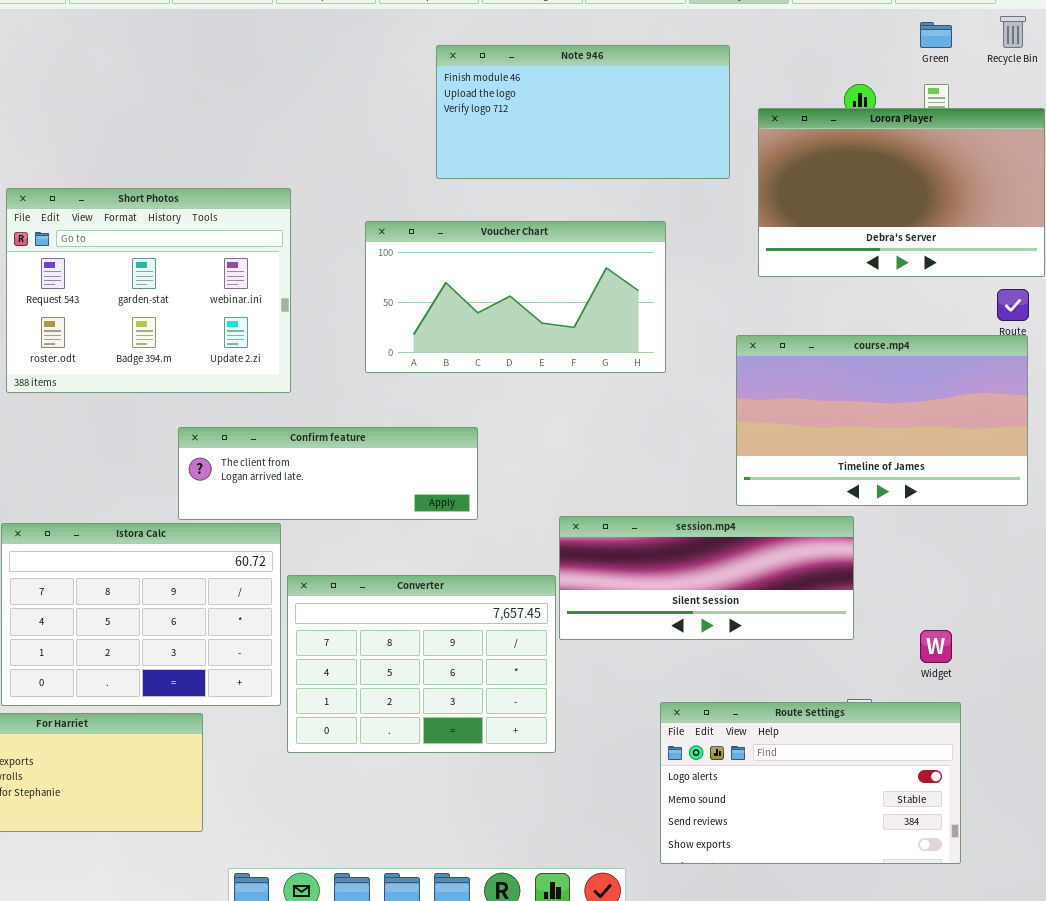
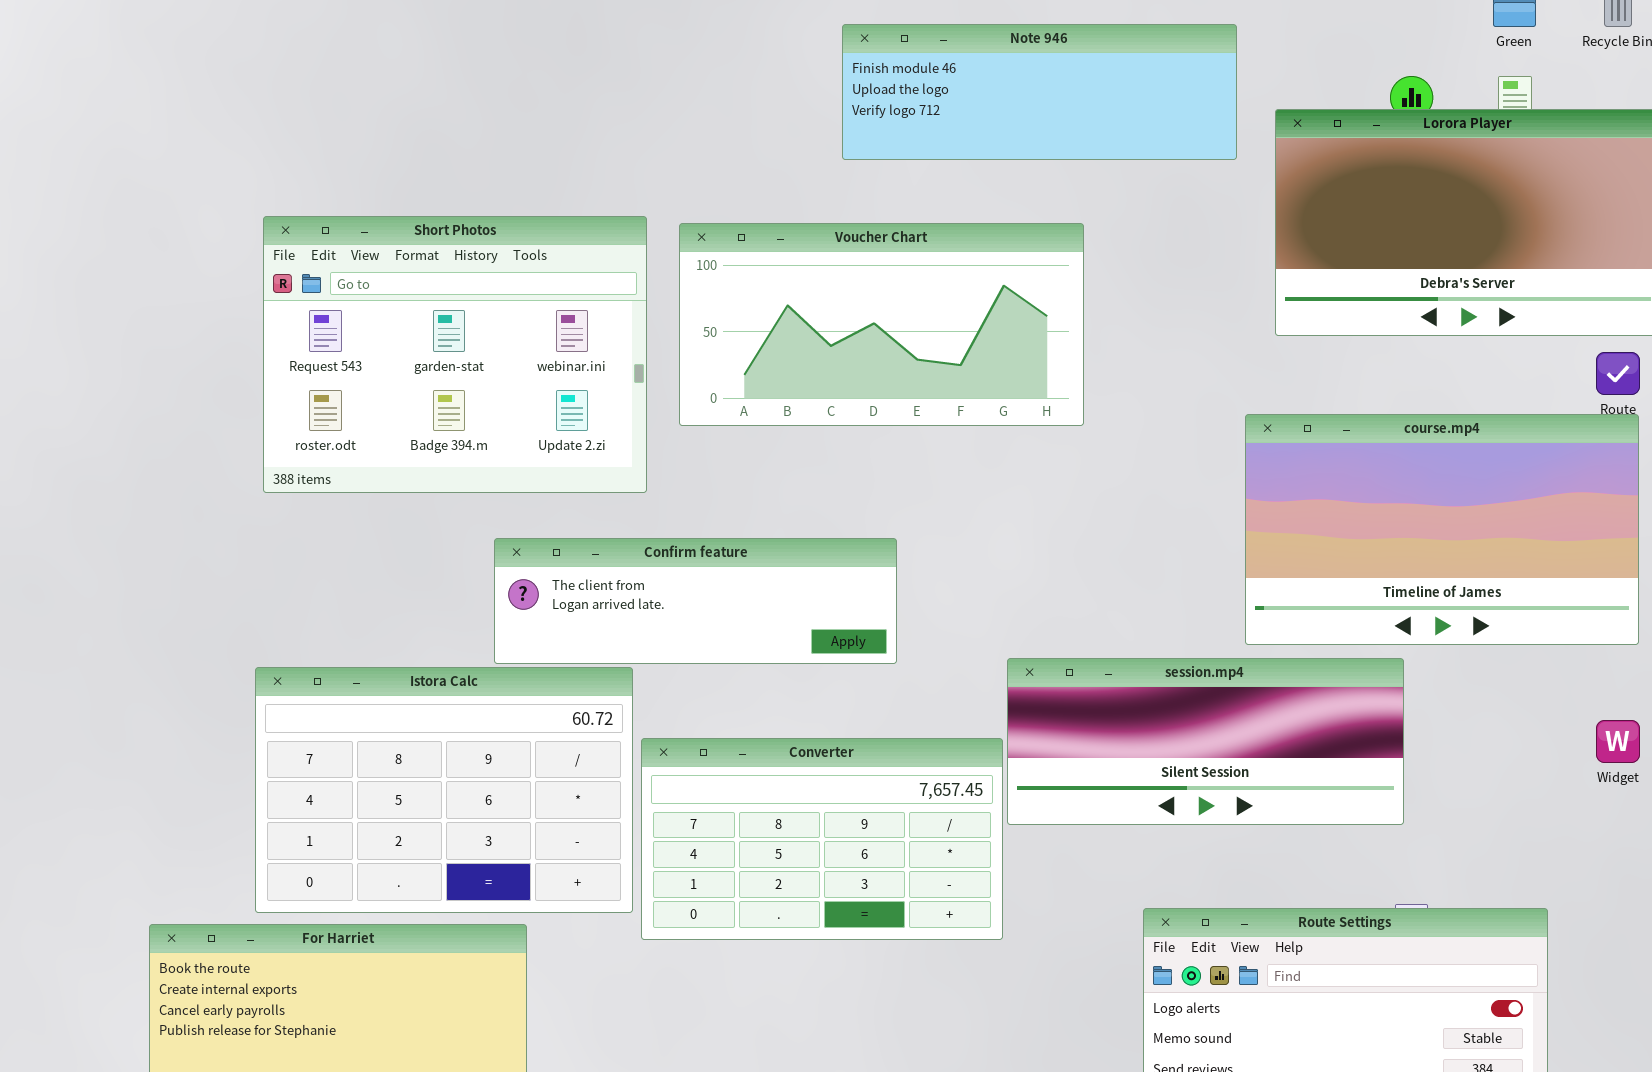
Note 946: [436,45,730,179] -> [842,24,1237,160], resized
Voucher Chart: [365,221,666,373] -> [679,223,1084,426], moved
Converter: [287,575,556,753] -> [641,738,1003,940], resized
Widget: [920,630,952,663] -> [1596,720,1640,763], moved

